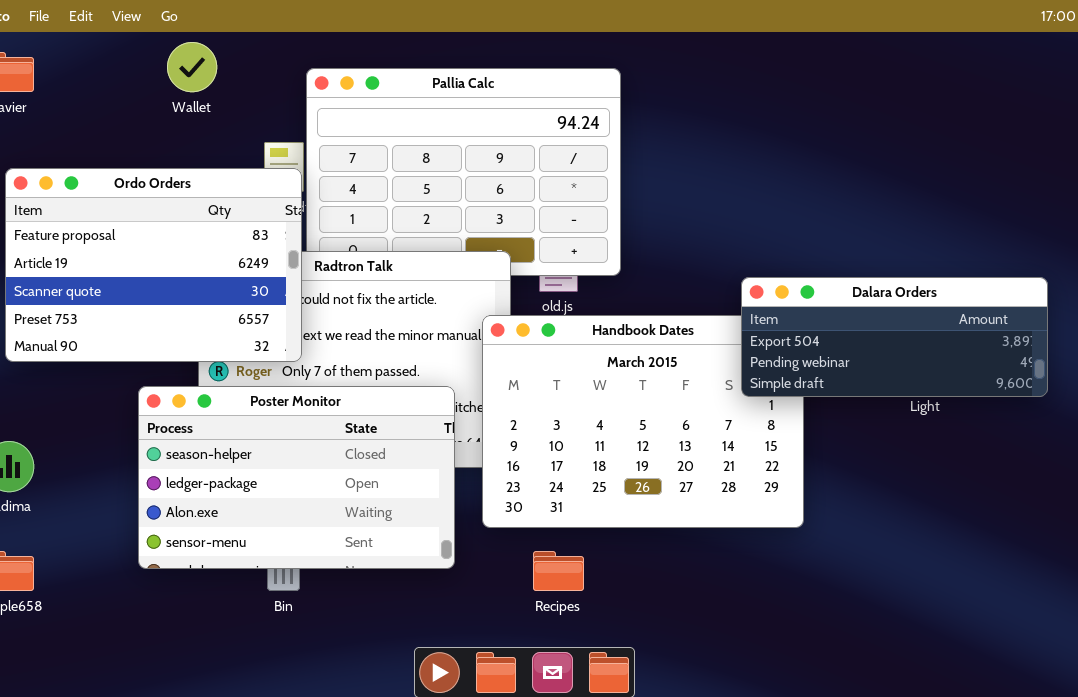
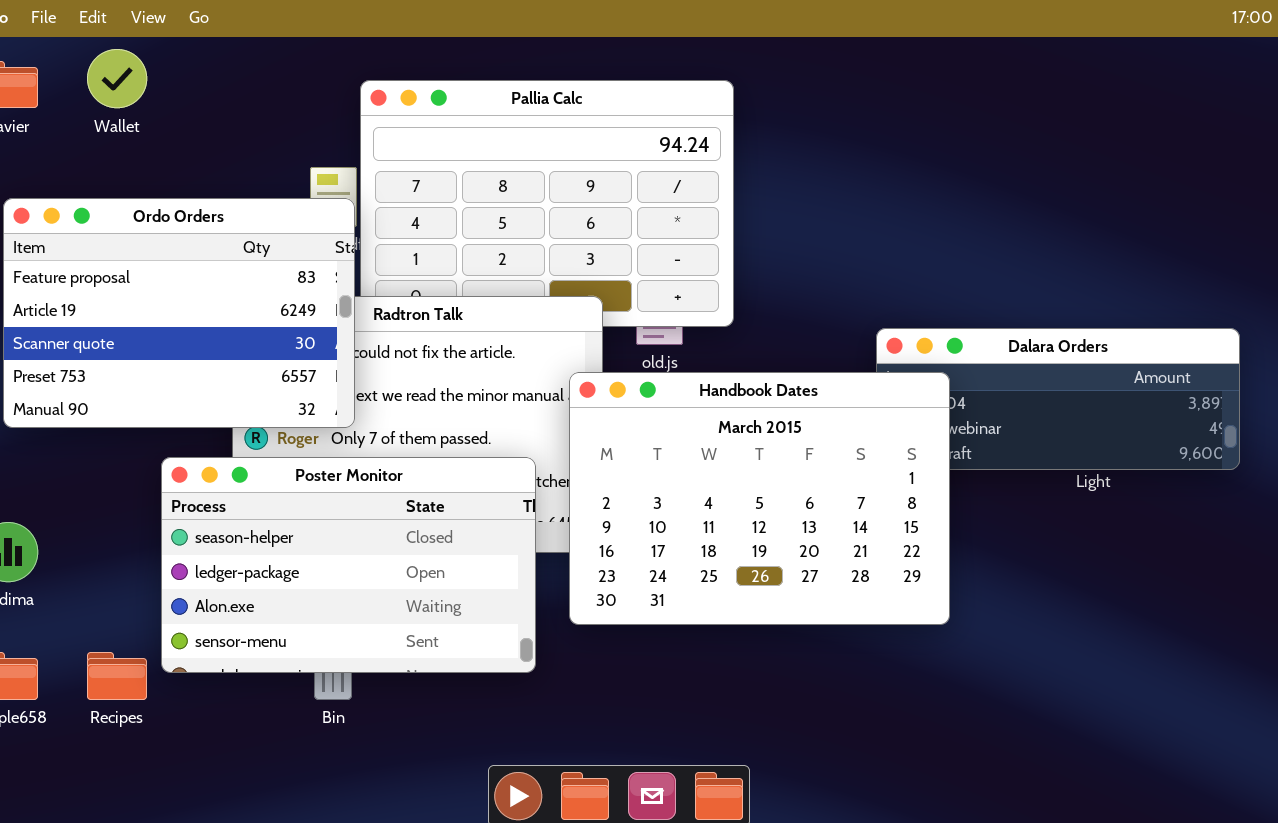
Wallet: [167,42,217,92] -> [87,49,147,108], moved
Handbook Dates: [482,315,804,528] -> [569,372,950,625], raised
Recipes: [533,551,584,591] -> [87,652,147,700], moved

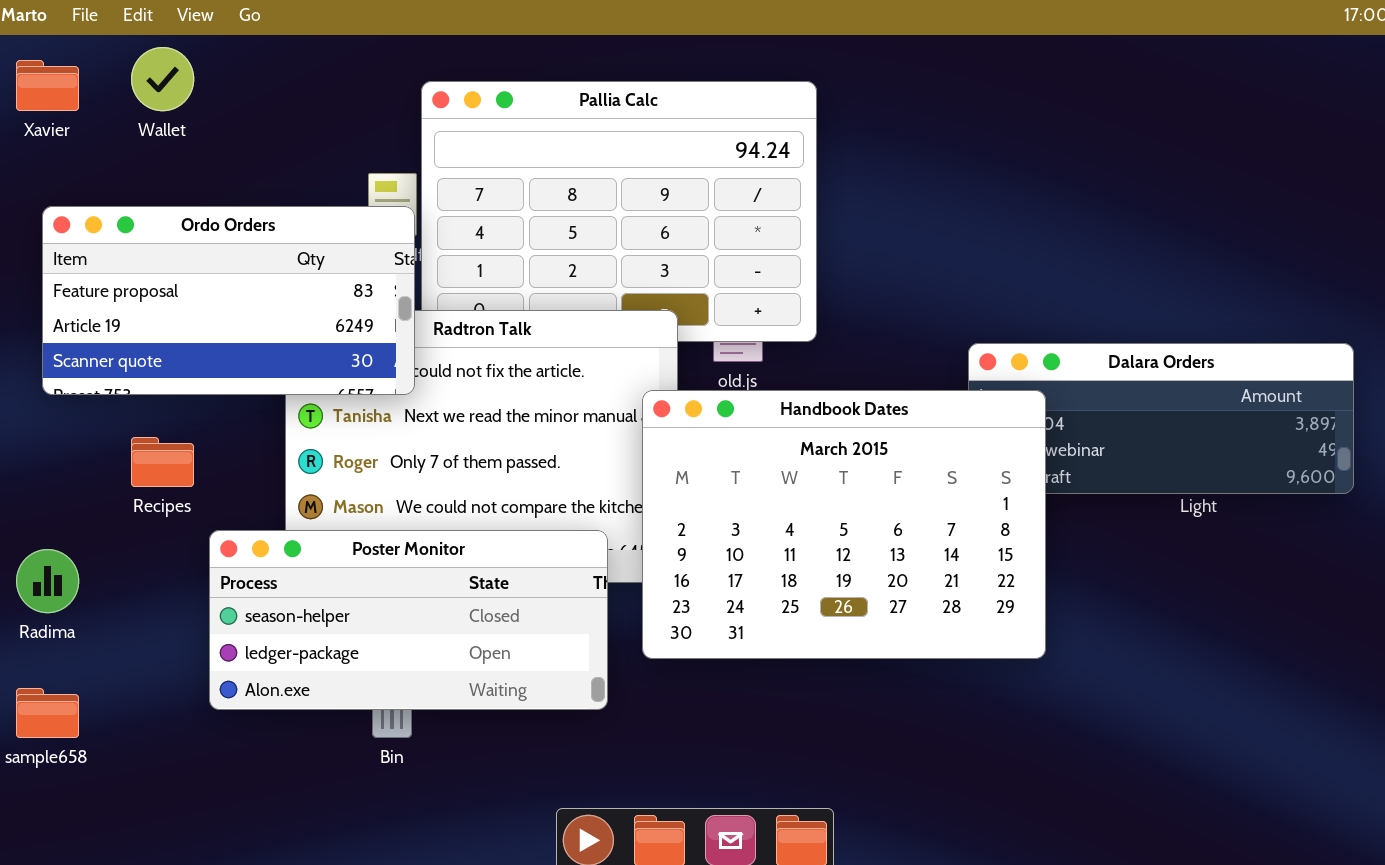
Ordo Orders: [3,198,355,428] -> [42,206,415,395], resized
Poster Monitor: [161,457,536,673] -> [209,530,608,710], resized
Recipes: [87,652,147,700] -> [131,437,194,487], moved

